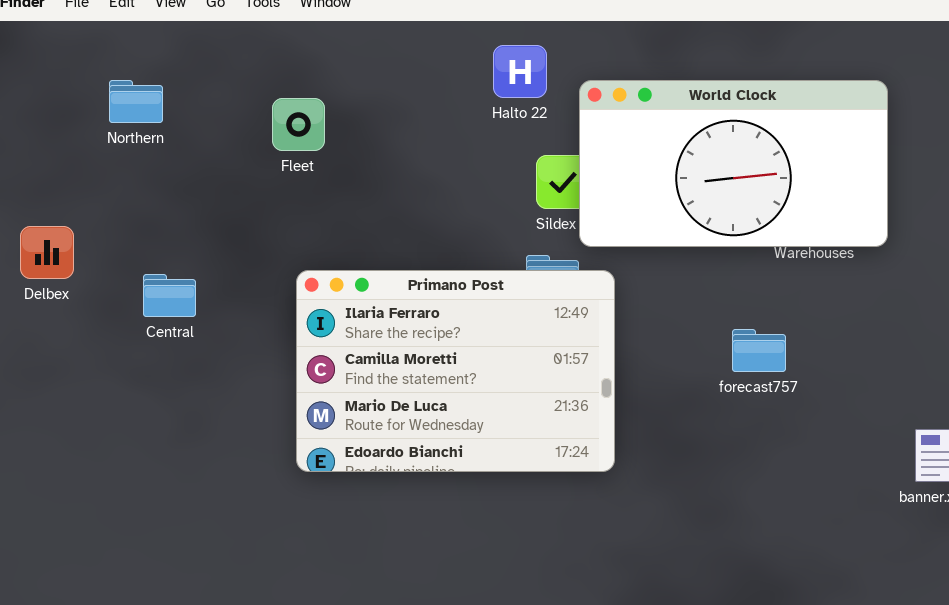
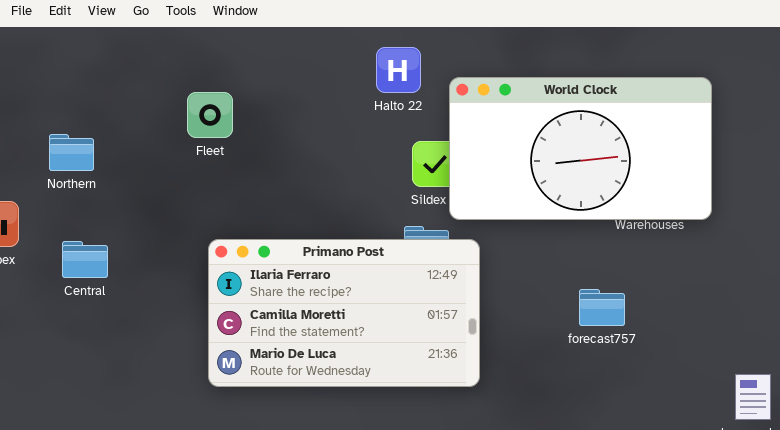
Northern: [109,80,163,123] -> [49,134,94,171], moved
Primano Post: [296,270,615,472] -> [208,239,480,387], resized
Central: [143,274,196,317] -> [62,241,108,278], moved

